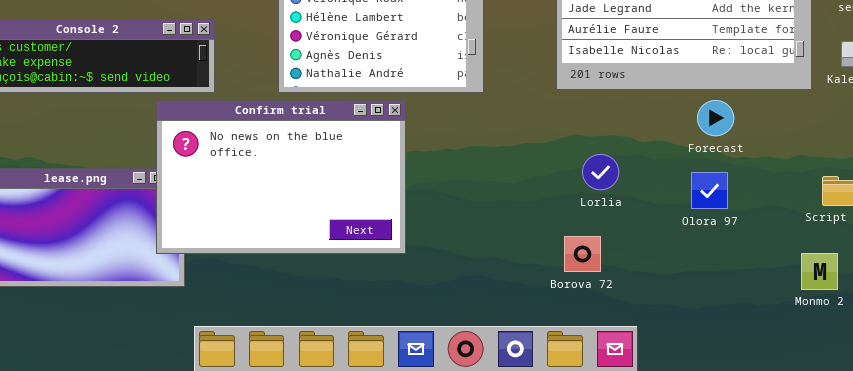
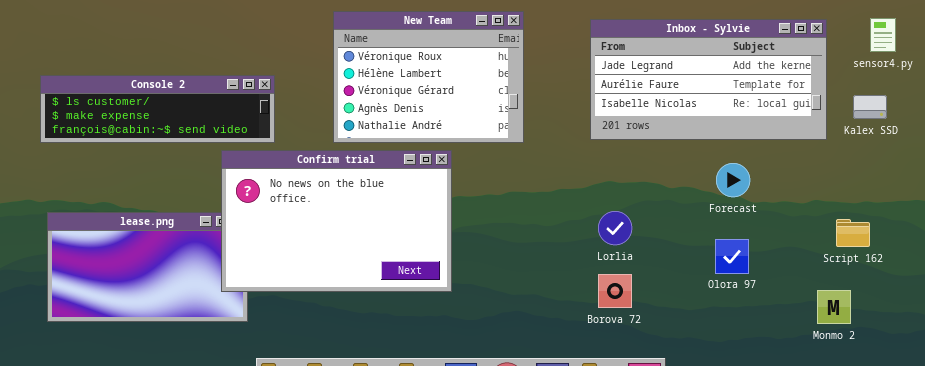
Forecast: [697,100,734,136] -> [716,163,750,197], moved
Lorlia: [582,154,619,190] -> [598,211,632,245], moved
Olora 97: [691,172,728,209] -> [715,239,749,274], moved

